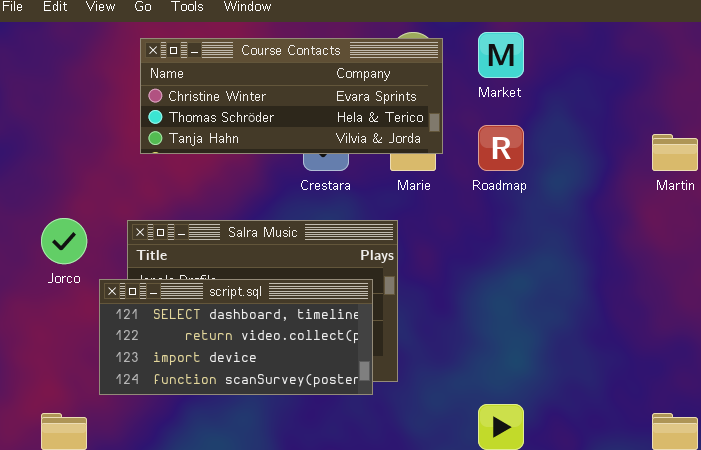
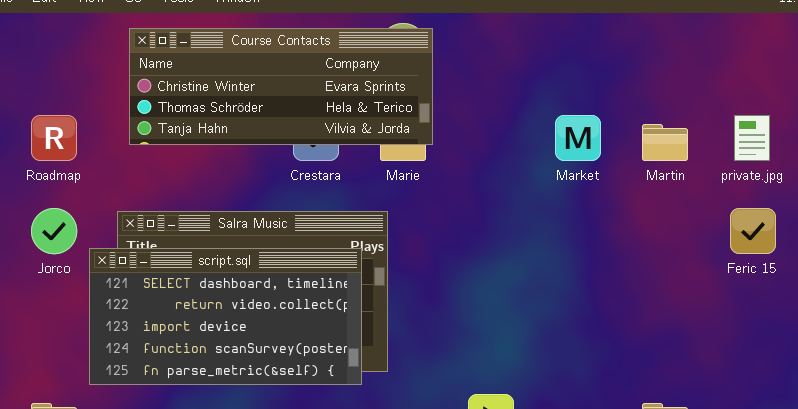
Market: [478,32,524,78] -> [555,115,601,161], moved
Roadmap: [478,125,524,171] -> [31,115,77,161], moved
script.sql: [99,279,373,395] -> [89,248,362,385], resized

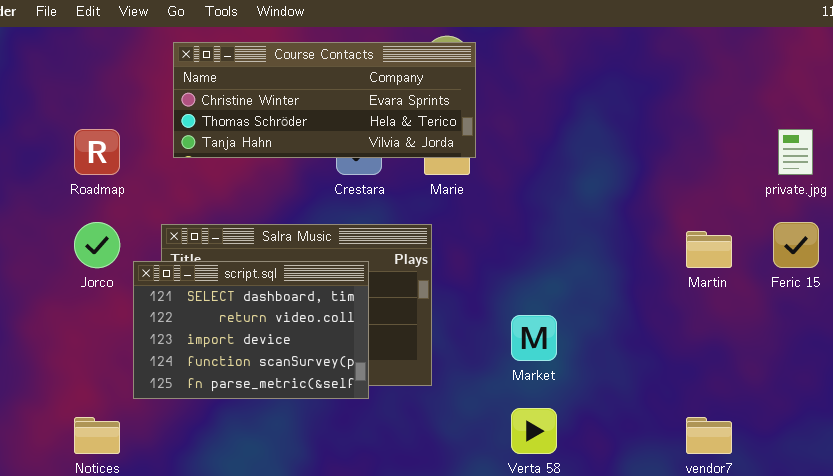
Market: [555,115,601,161] -> [511,315,557,361], moved
Martin: [642,124,688,161] -> [686,231,732,268], moved
script.sql: [89,248,362,385] -> [133,261,369,399], resized

